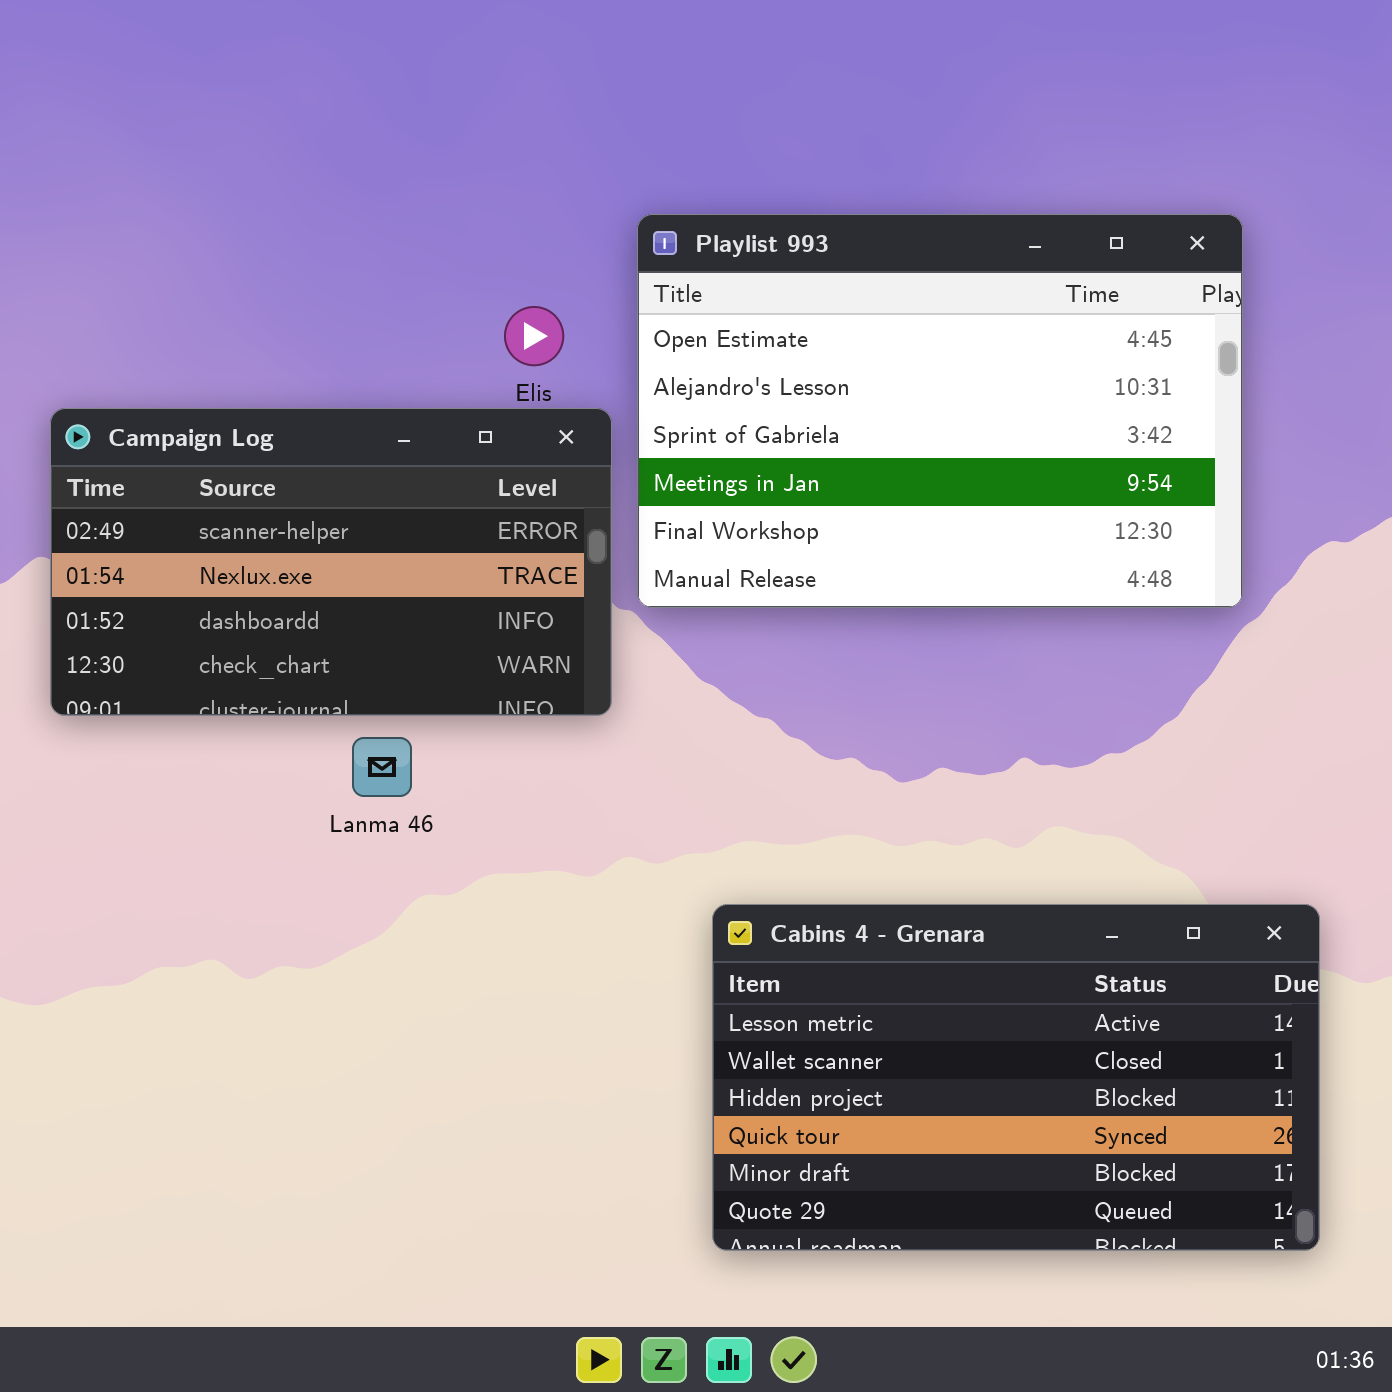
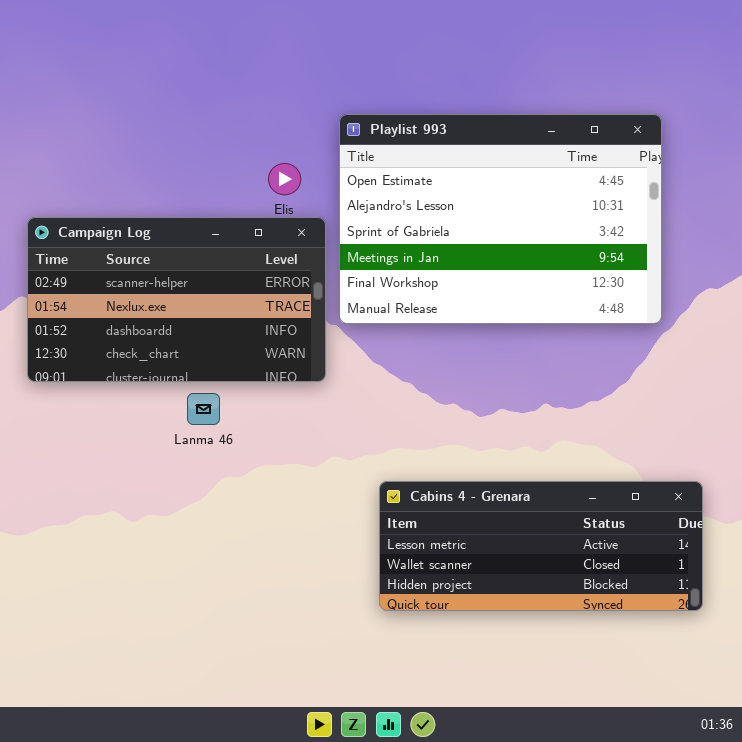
Cabins 4 - Grenara: [712,904,1320,1251] -> [379,481,703,611], resized

